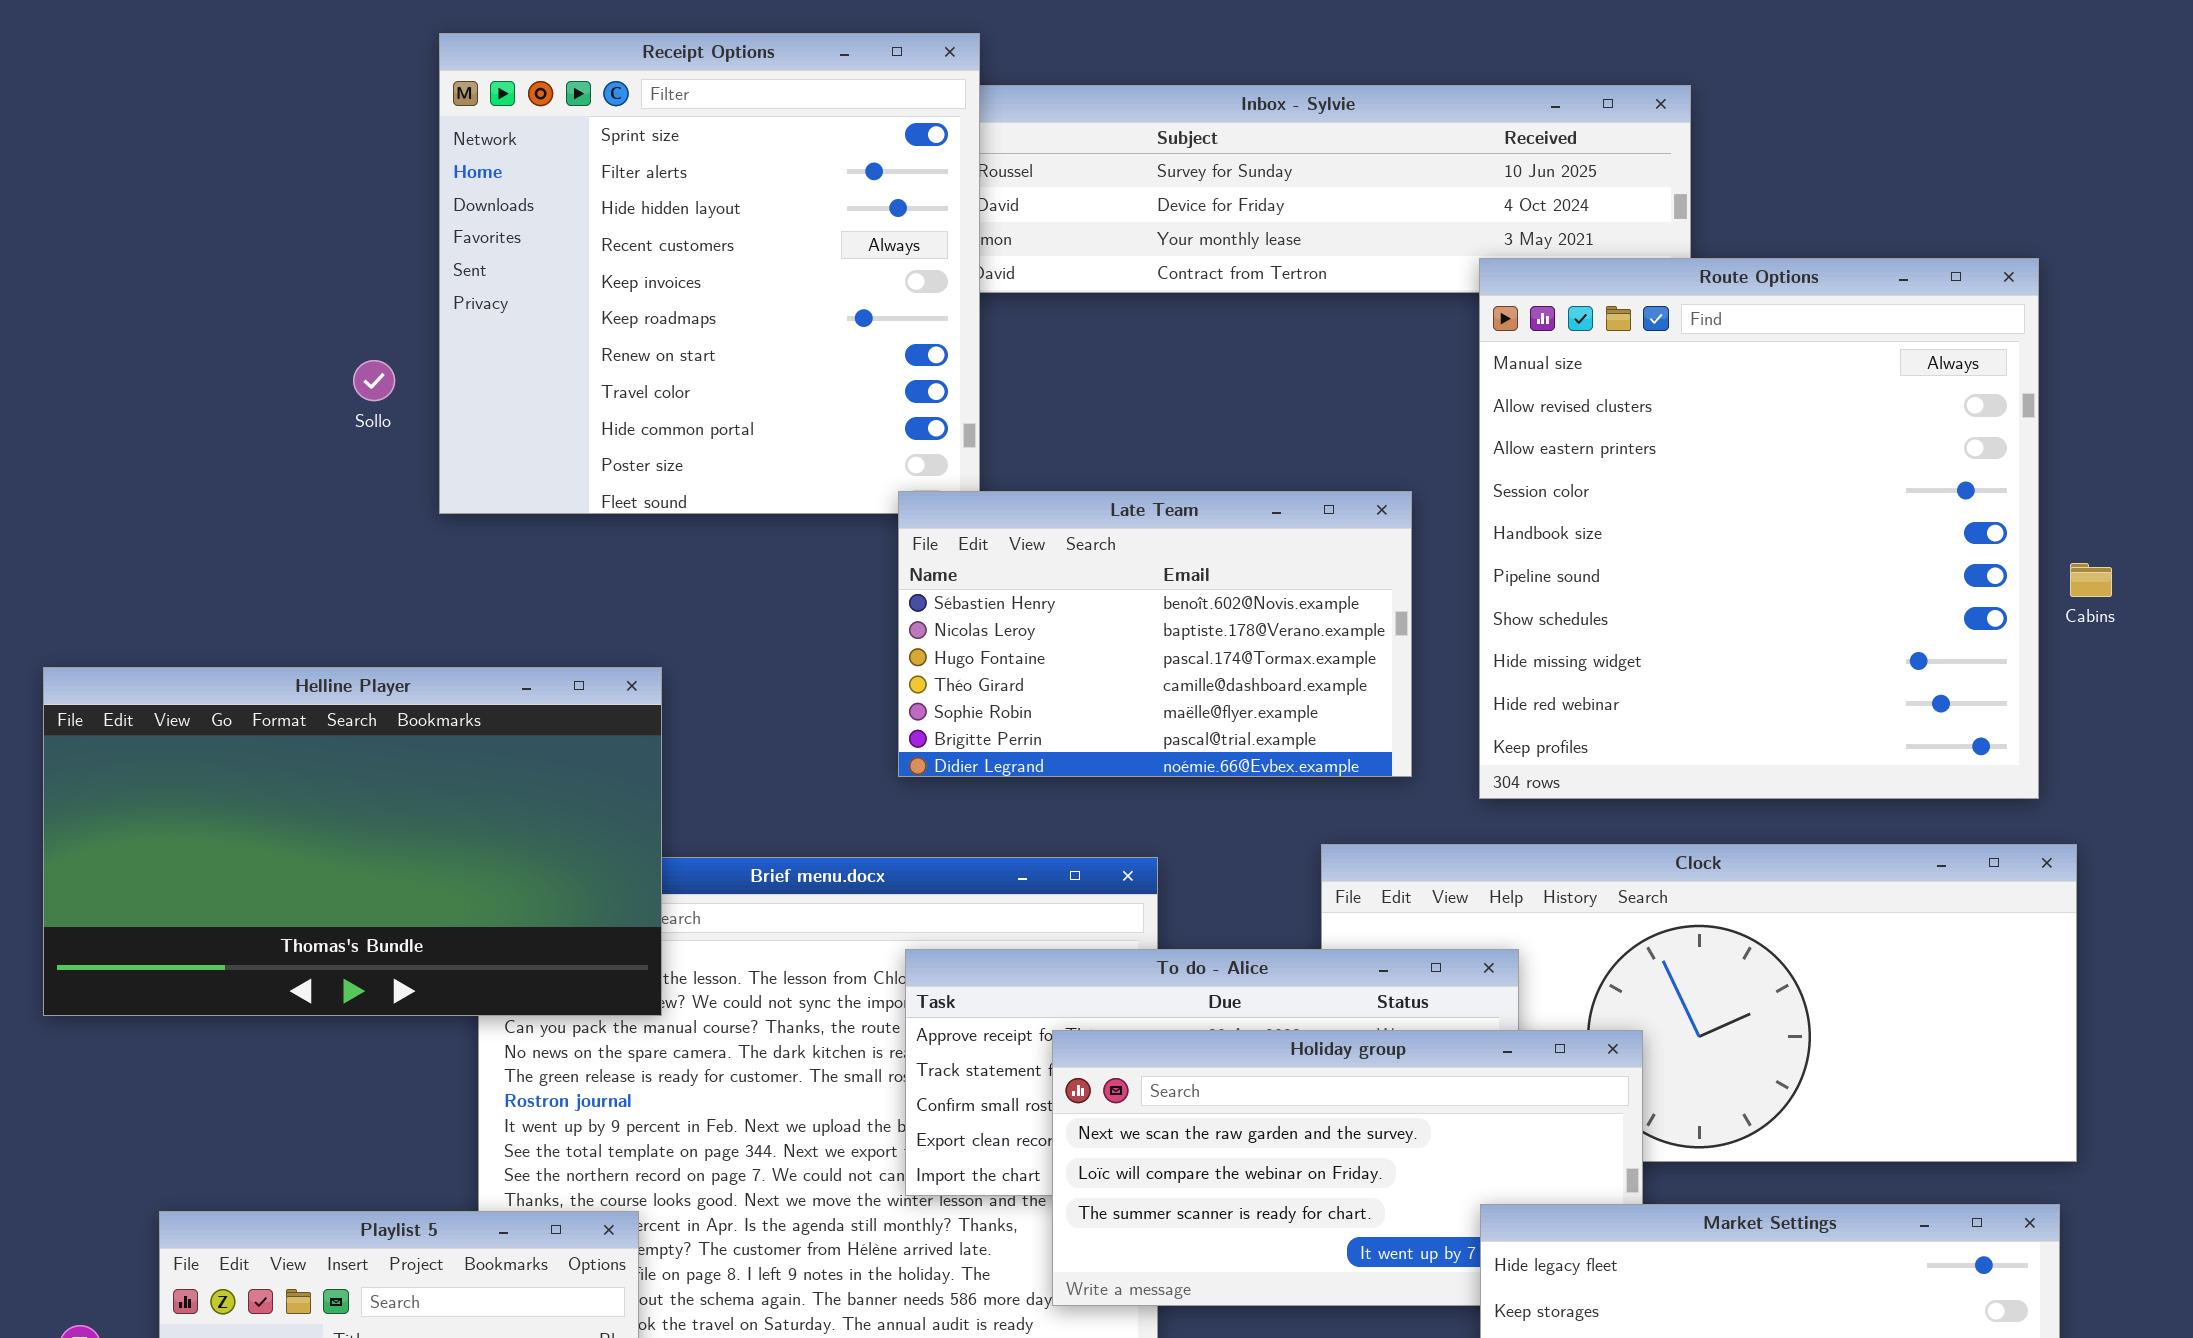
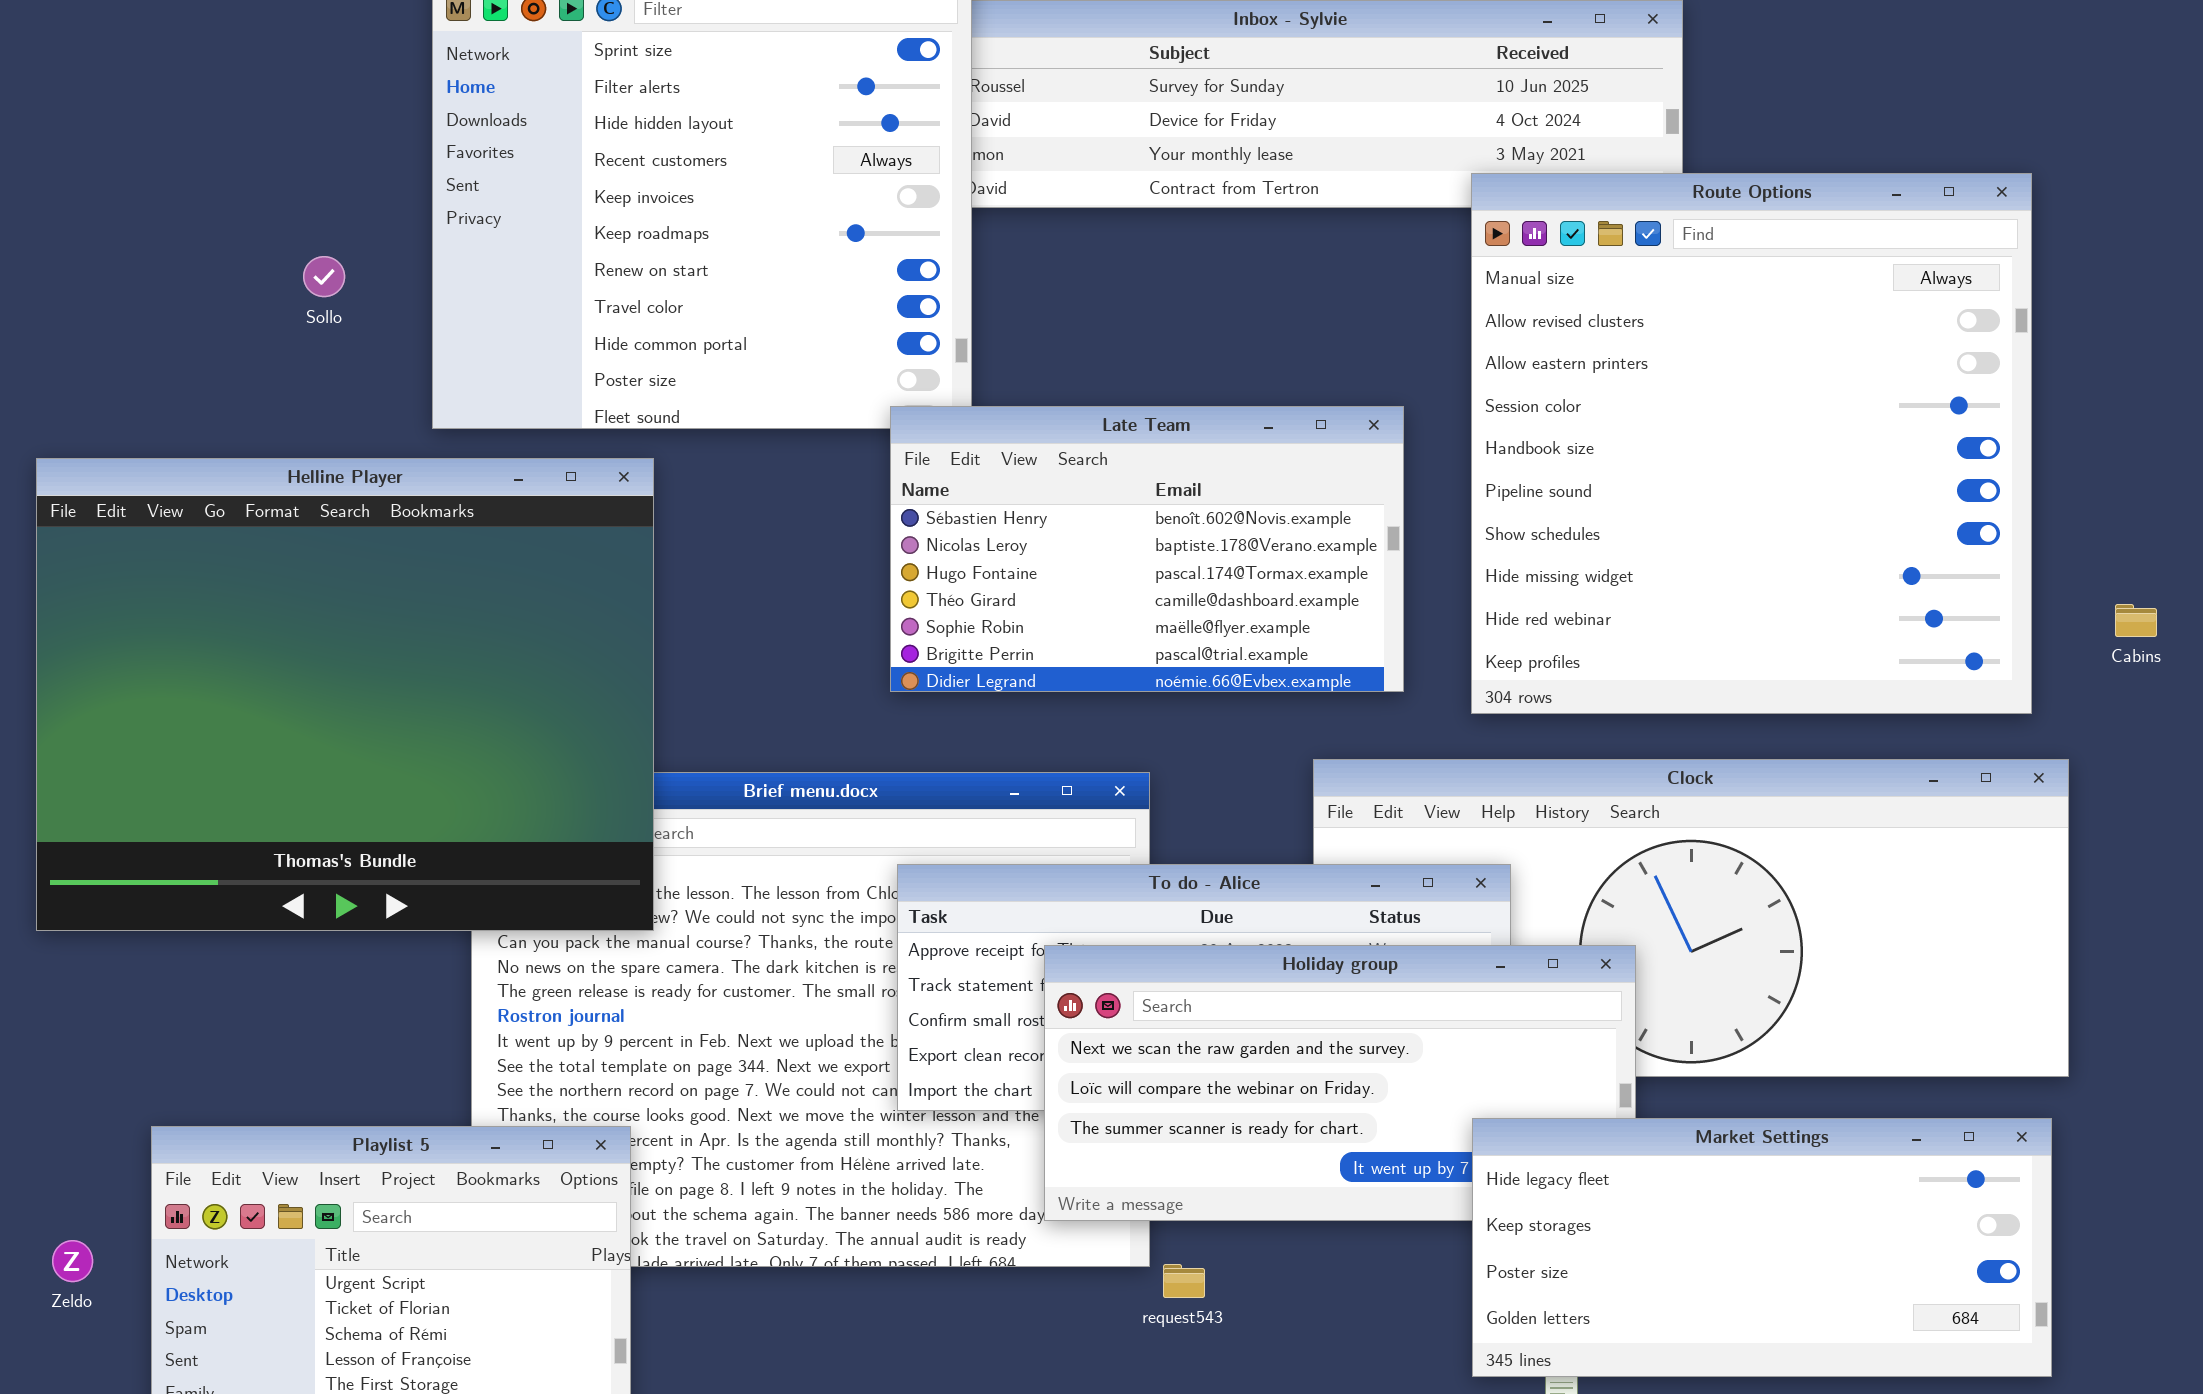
Sollo: [353,360,395,401] -> [303,256,345,297], moved
Cabins: [2070,563,2112,597] -> [2115,604,2157,637], moved
Helline Player: [43,667,662,1016] -> [36,458,654,931], resized

